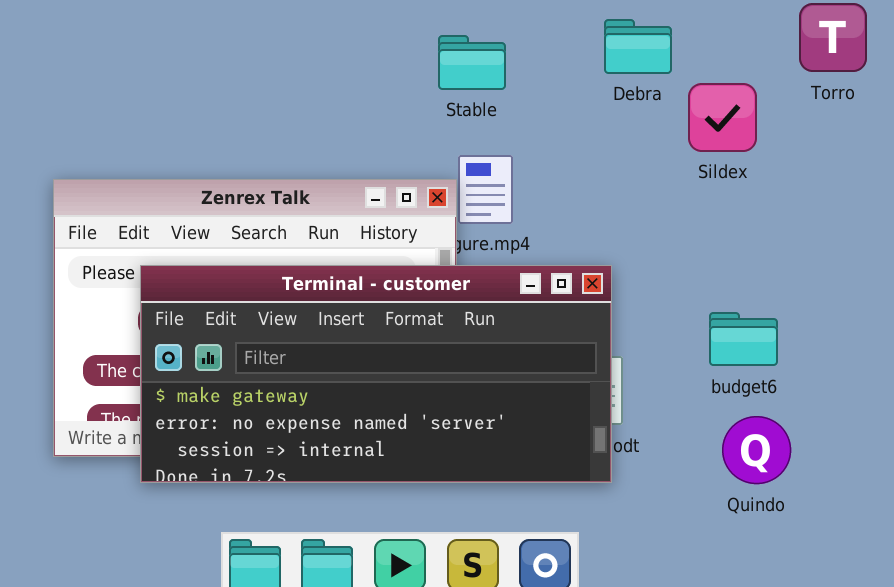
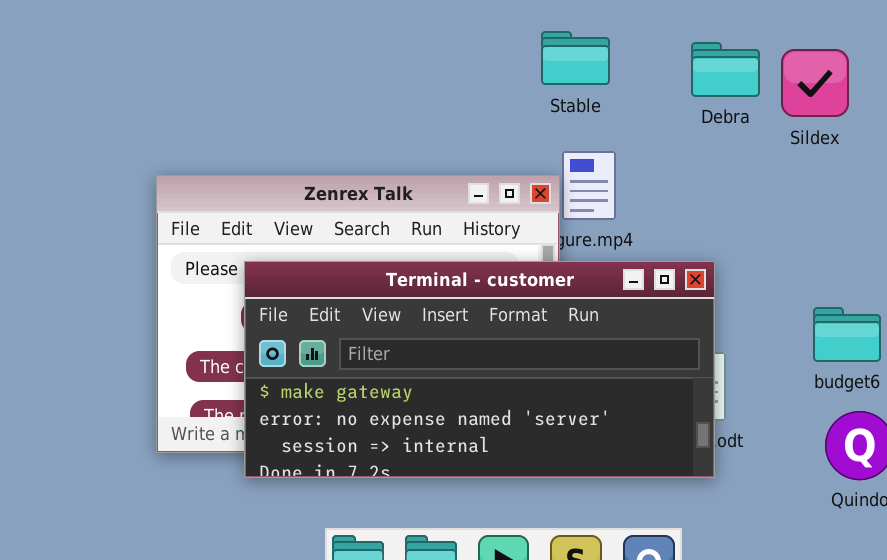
Debra: [604,19,672,74] -> [691,42,760,97], moved
Sildex: [688,83,757,152] -> [781,49,849,117], moved

